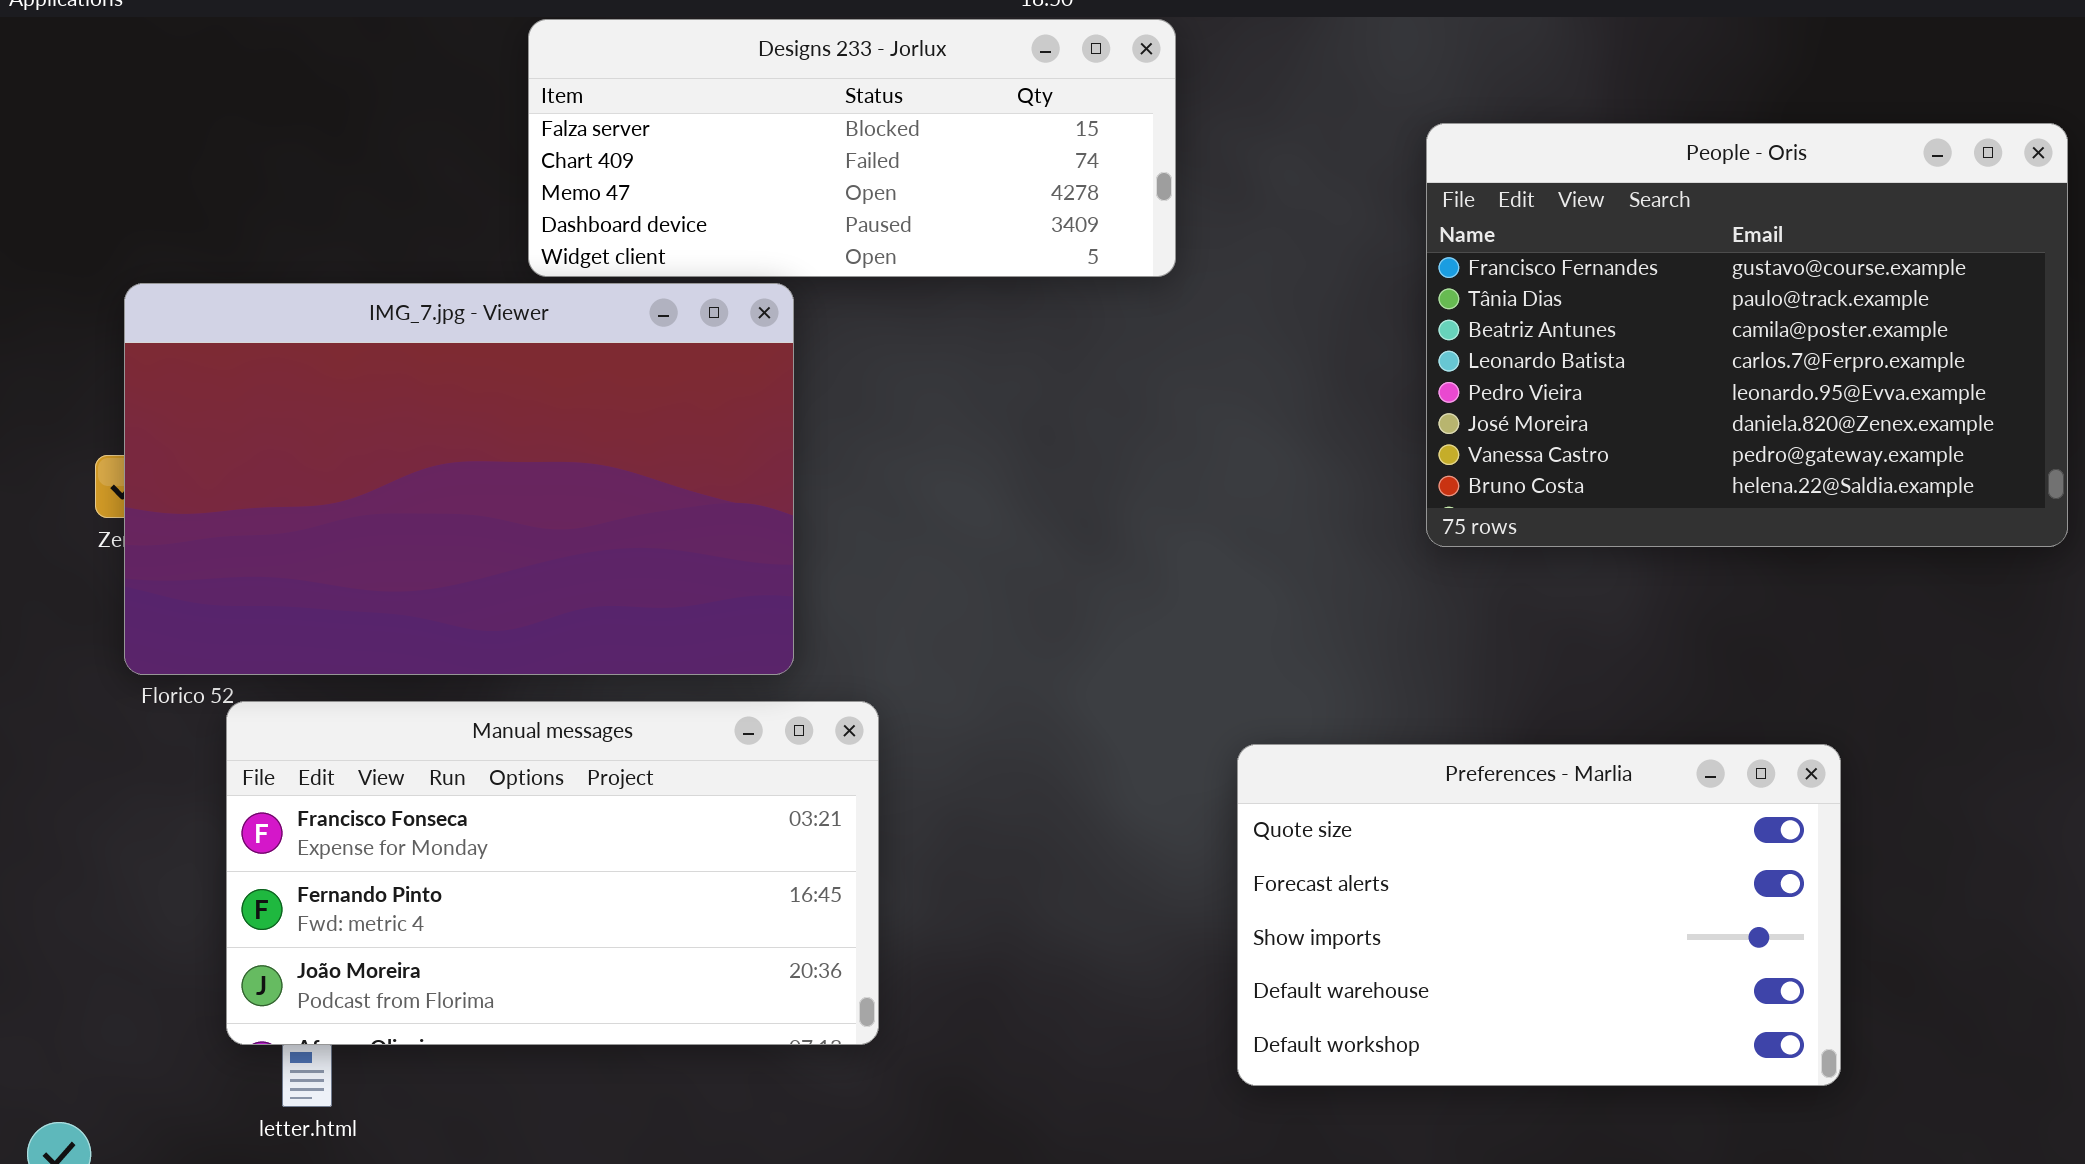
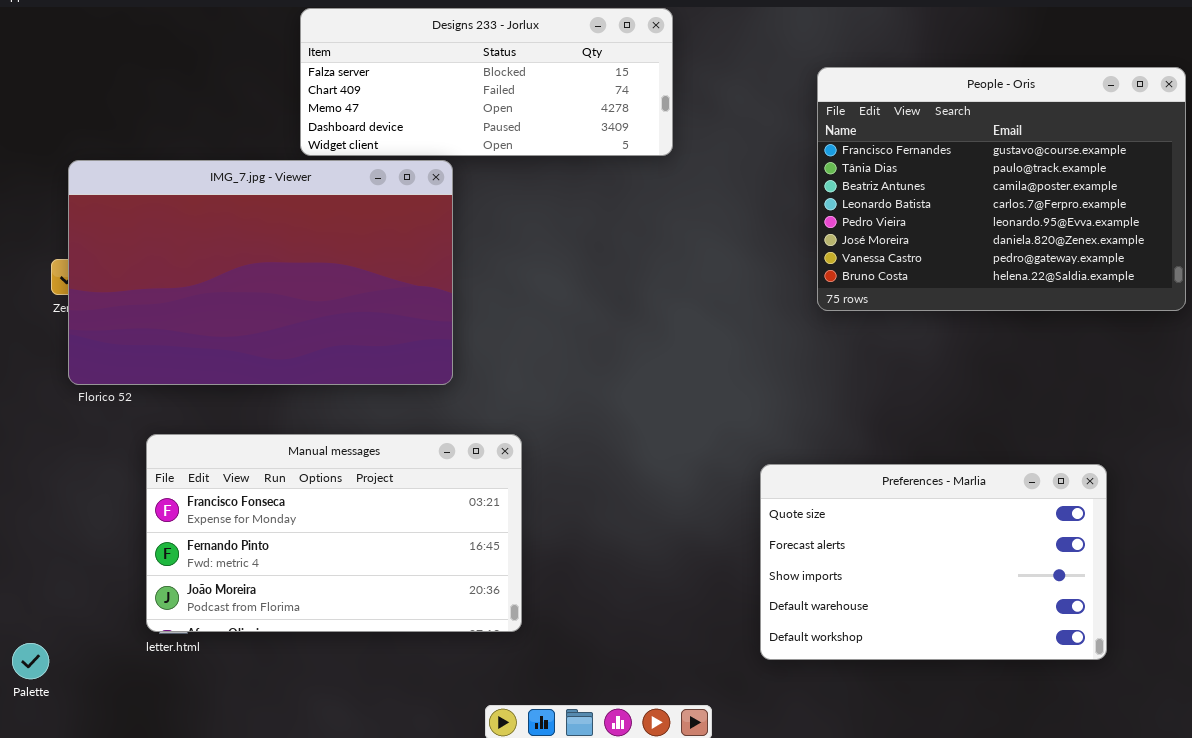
Manual messages: [226,701,879,1045] -> [146,434,522,632], moved
Preferences - Marlia: [1237,744,1841,1086] -> [760,464,1107,660], moved

